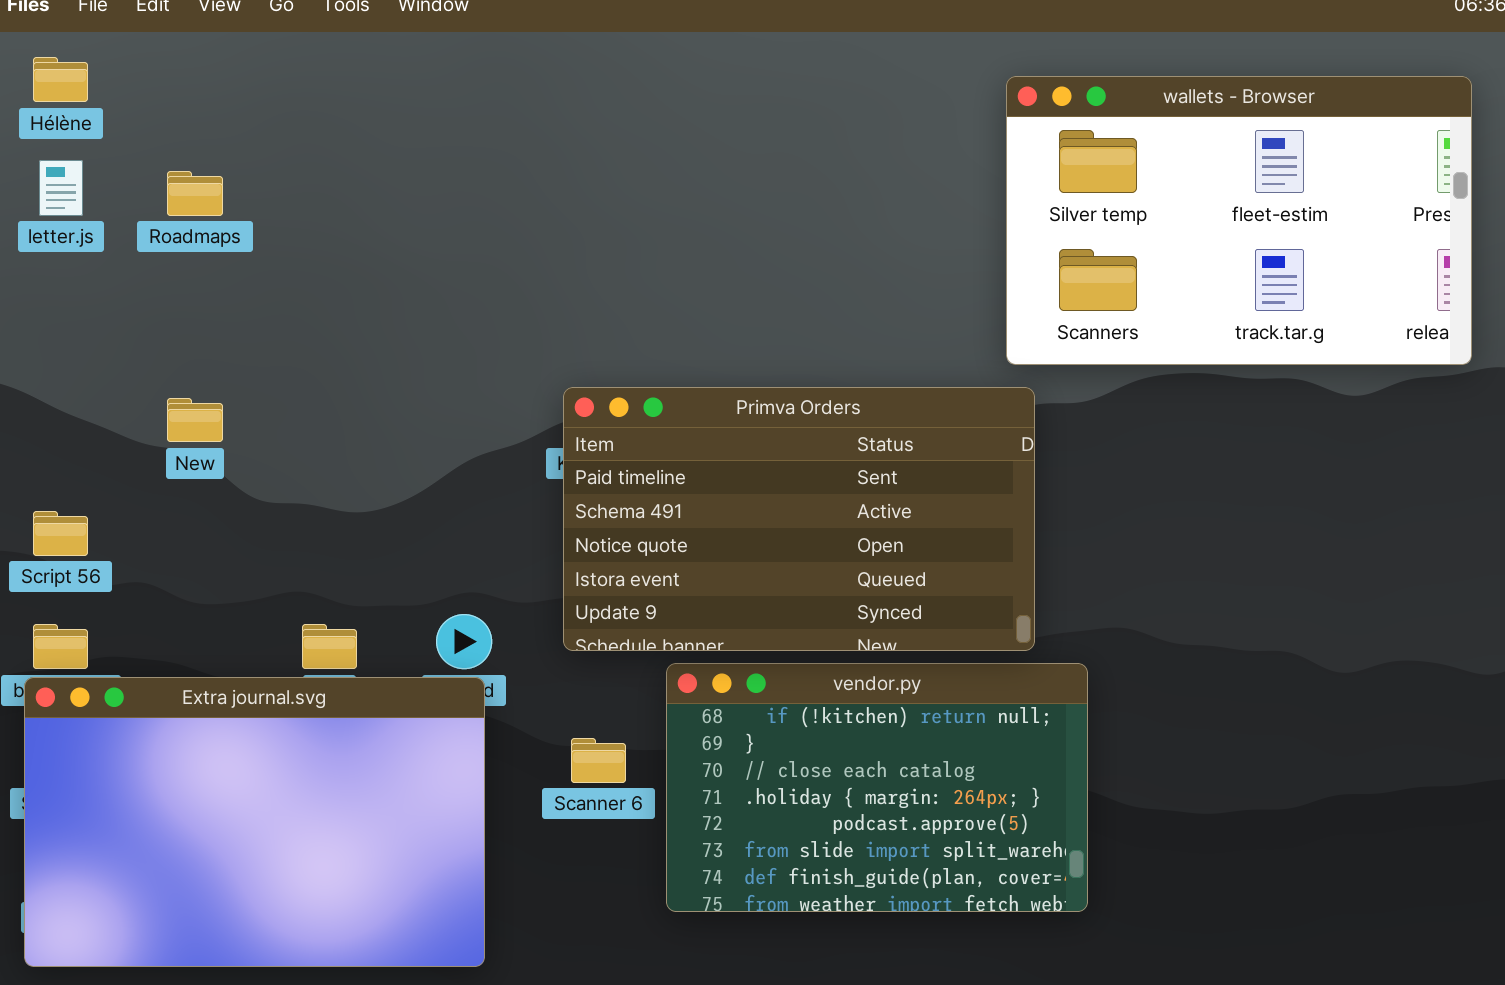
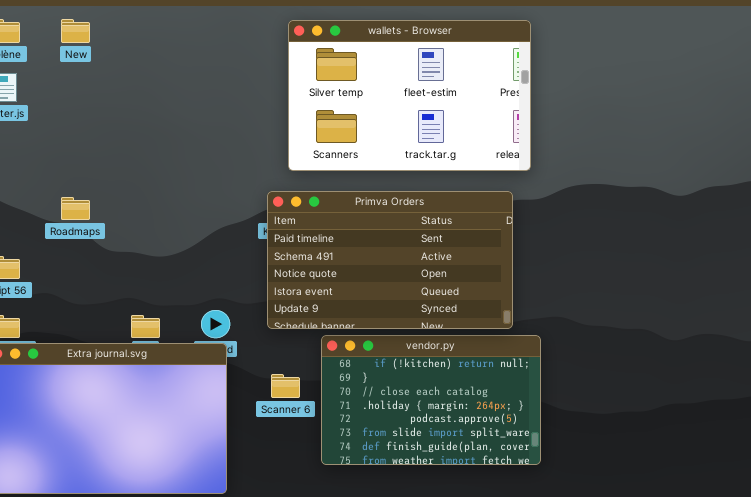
wallets - Browser: [1006,76,1472,365] -> [288,20,531,171], moved
Roadmaps: [167,171,223,216] -> [61,197,90,220], moved
New: [167,398,223,442] -> [61,19,90,43], moved

